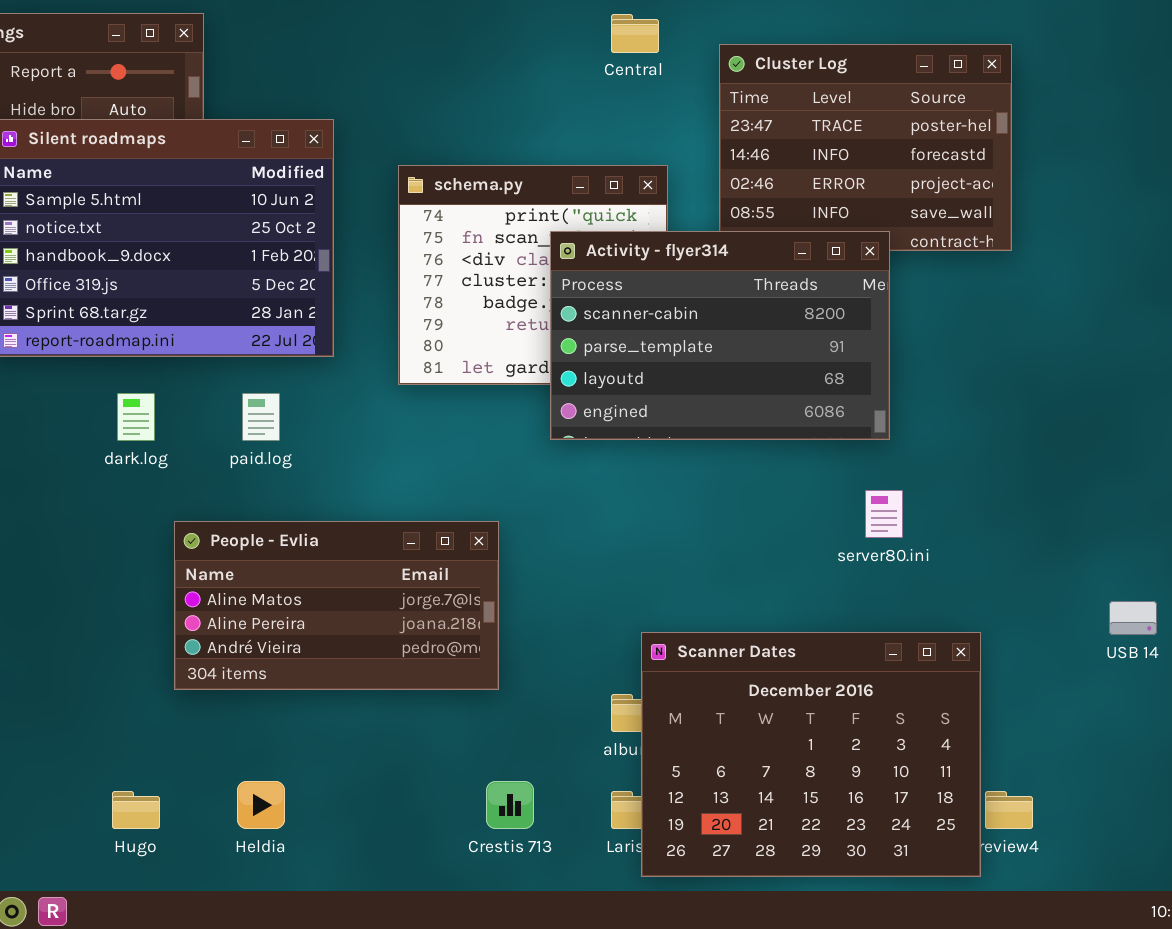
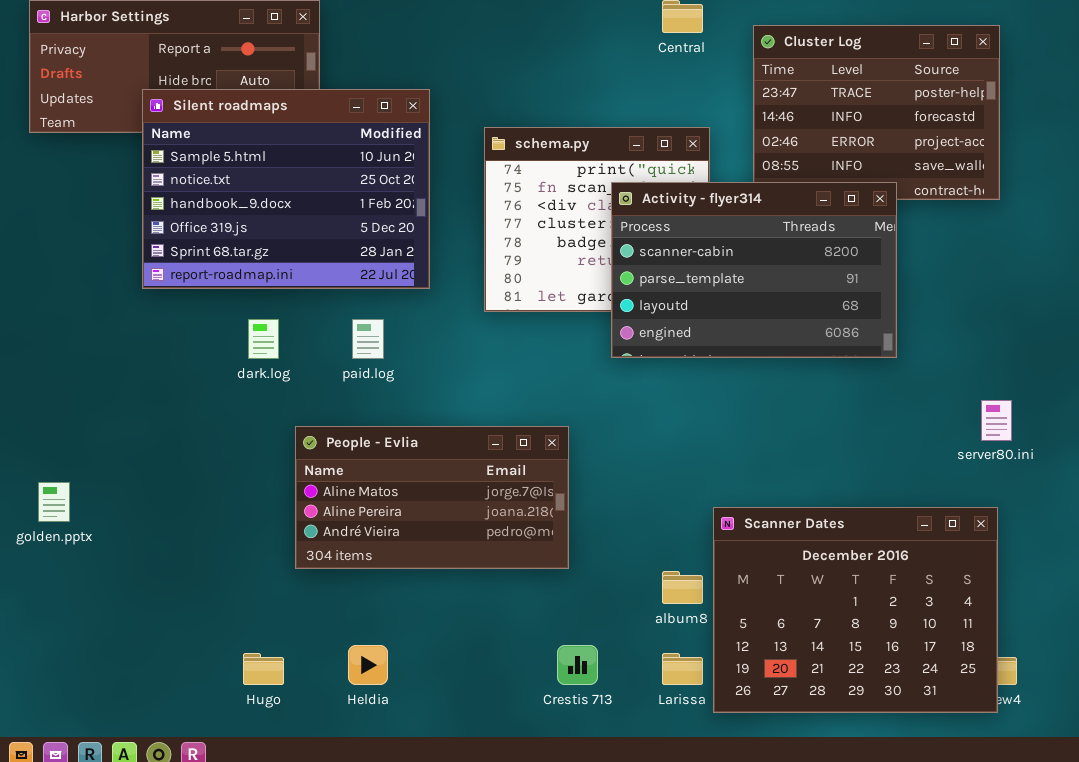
server80.ini: [865,490,903,538] -> [981,400,1012,441], moved
Scanner Dates: [641,632,981,877] -> [713,507,998,713], moved

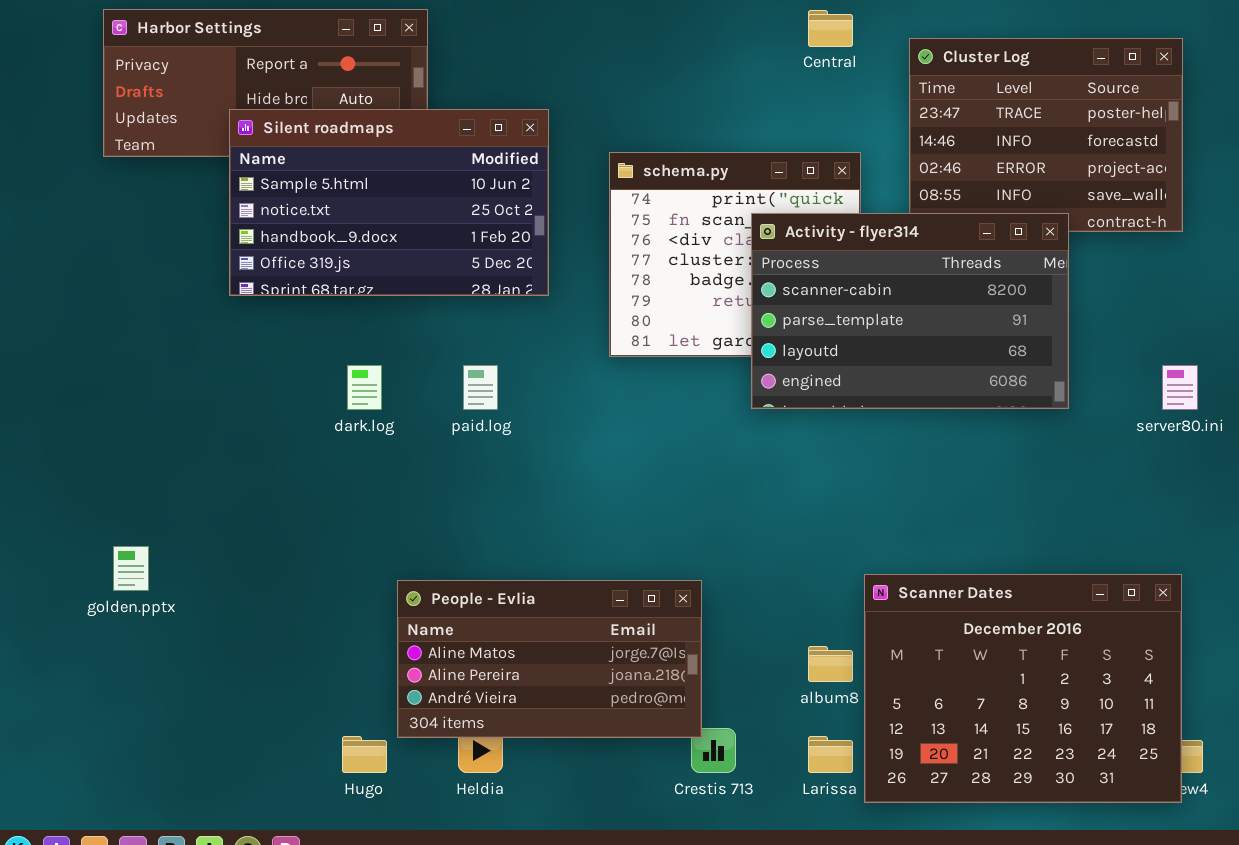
Silent roadmaps: [142,89,430,289] -> [229,109,549,296], resized
server80.ini: [981,400,1012,441] -> [1162,365,1198,410], moved
People - Evlia: [295,426,569,569] -> [397,580,702,738], moved

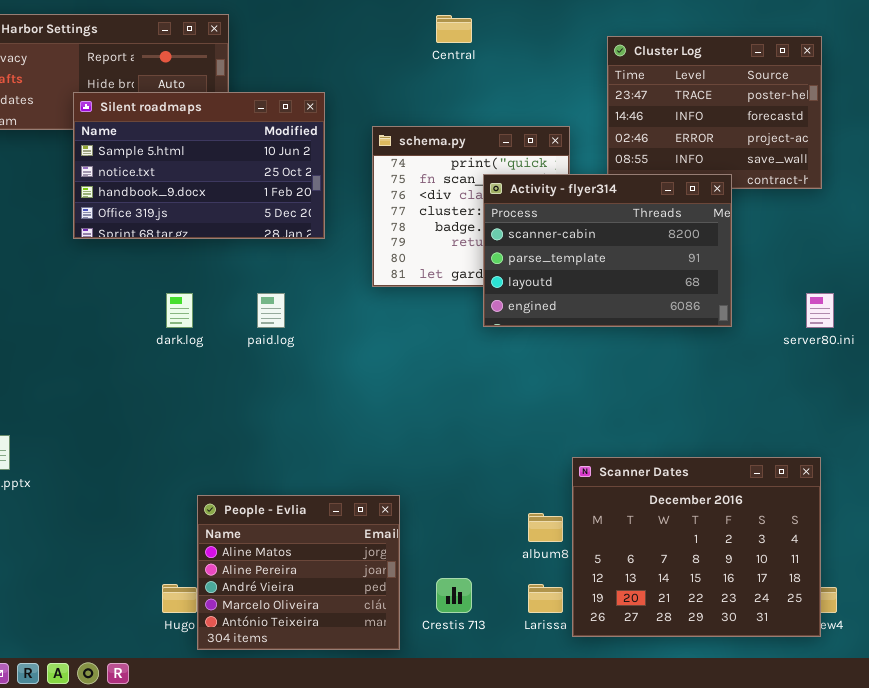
Central: [808,10,853,47] -> [436,15,472,43], moved
People - Evlia: [397,580,702,738] -> [197,495,400,650], moved, resized

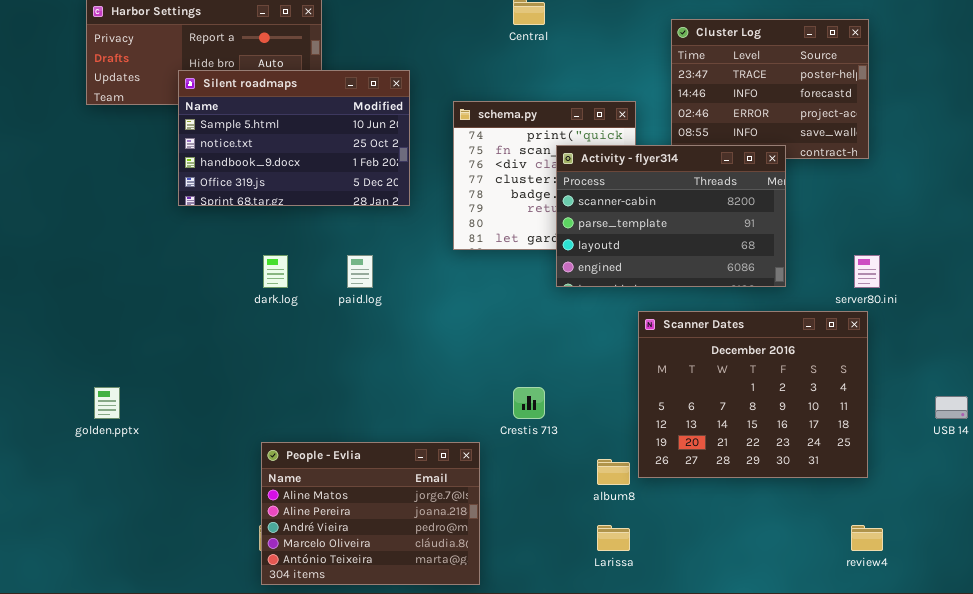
Scanner Dates: [572,457,821,637] -> [638,311,868,478], moved
People - Evlia: [197,495,400,650] -> [261,442,480,585], resized
Crestis 713: [436,578,472,613] -> [513,387,545,419], moved

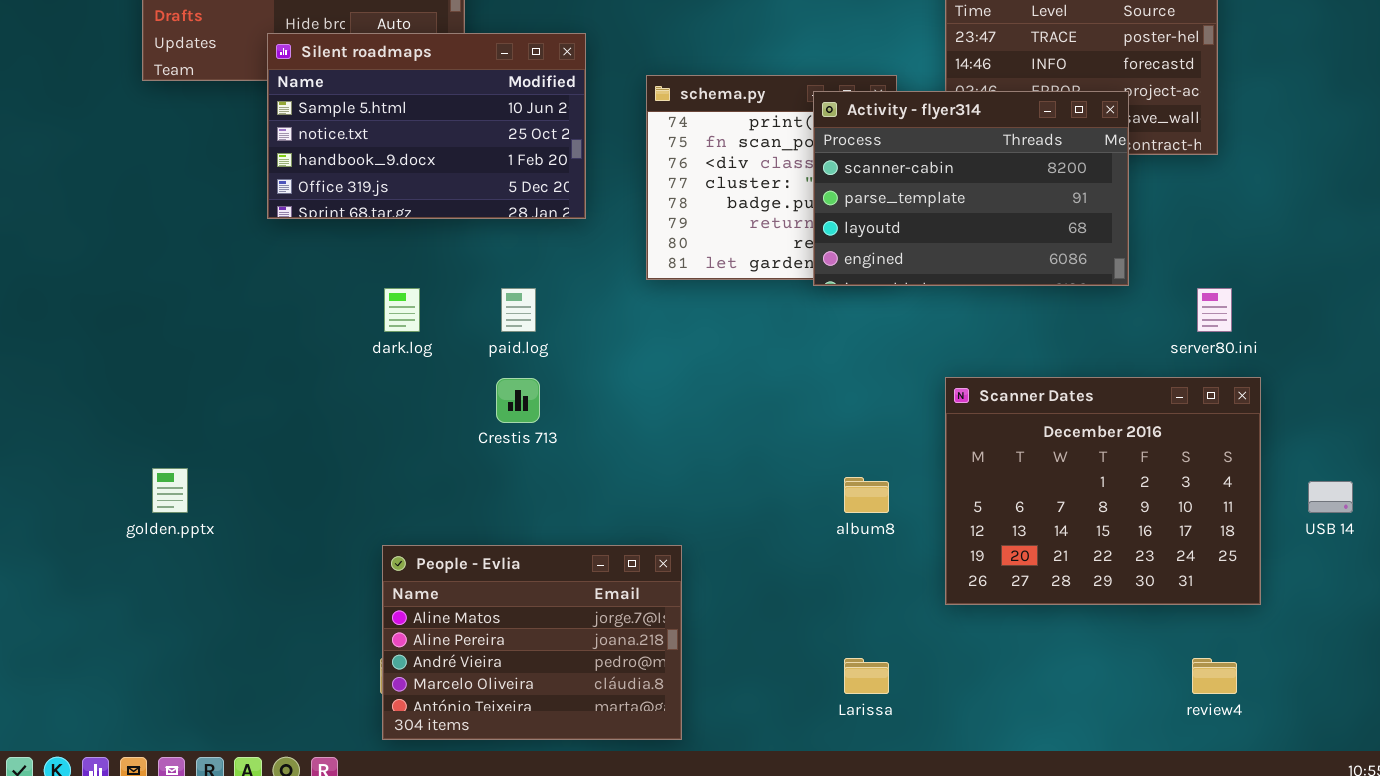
Activity - flyer314: [556,145,786,287] -> [813,91,1129,286], moved
Scanner Dates: [638,311,868,478] -> [945,377,1261,605], moved
Crestis 713: [513,387,545,419] -> [496,378,540,423], moved
album8: [597,459,630,485] -> [844,477,889,513], moved

